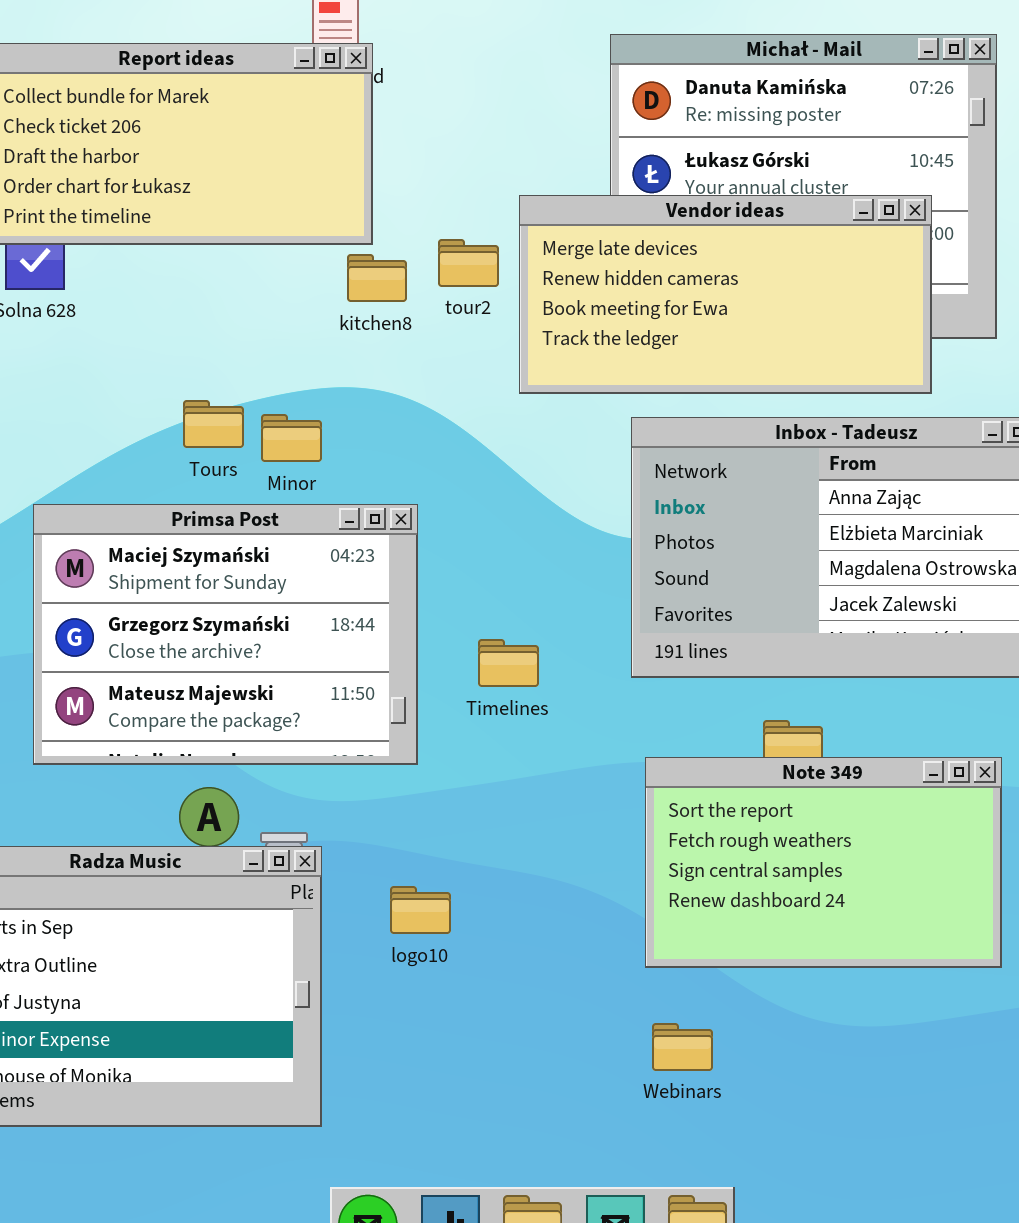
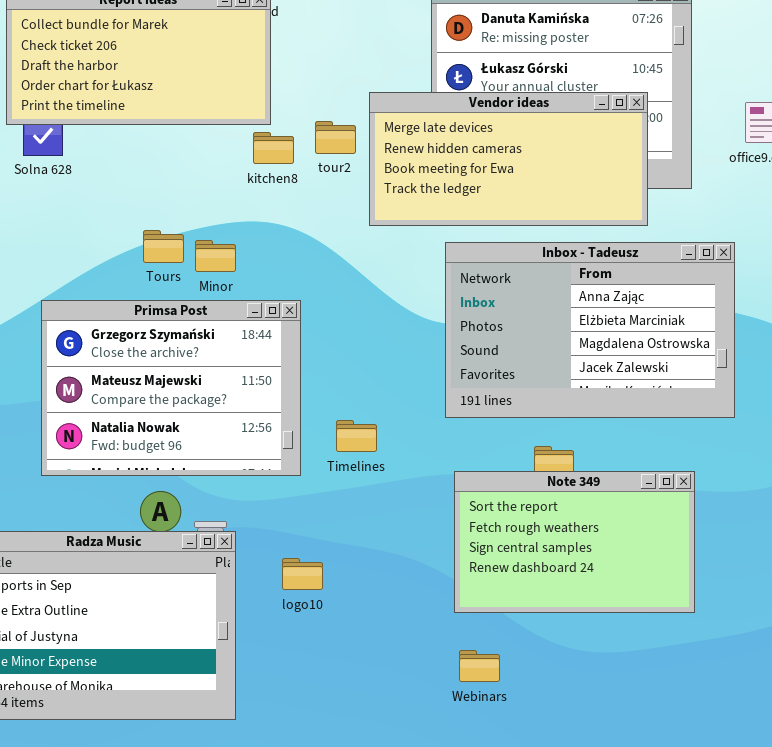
Primsa Post: [33,504,418,765] -> [41,300,301,476], scrolled down 1 row
Timelines: [478,639,539,687] -> [336,420,377,452], moved

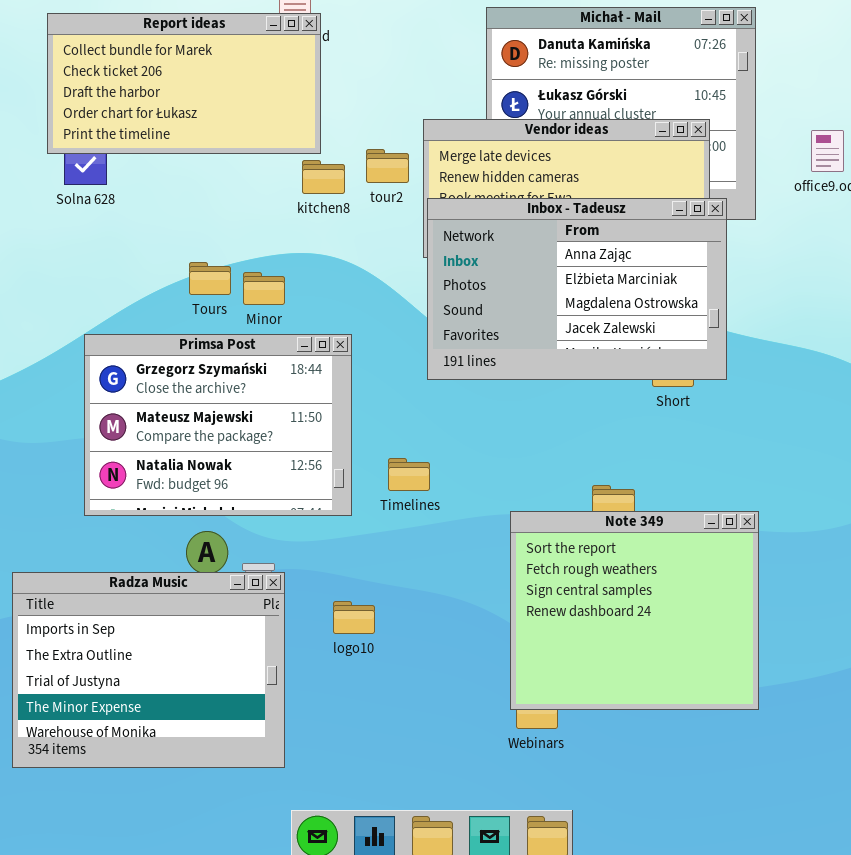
Inbox - Tadeusz: [445,242,735,418] -> [427,198,727,380], moved
Note 349: [454,471,695,613] -> [510,511,759,710], resized

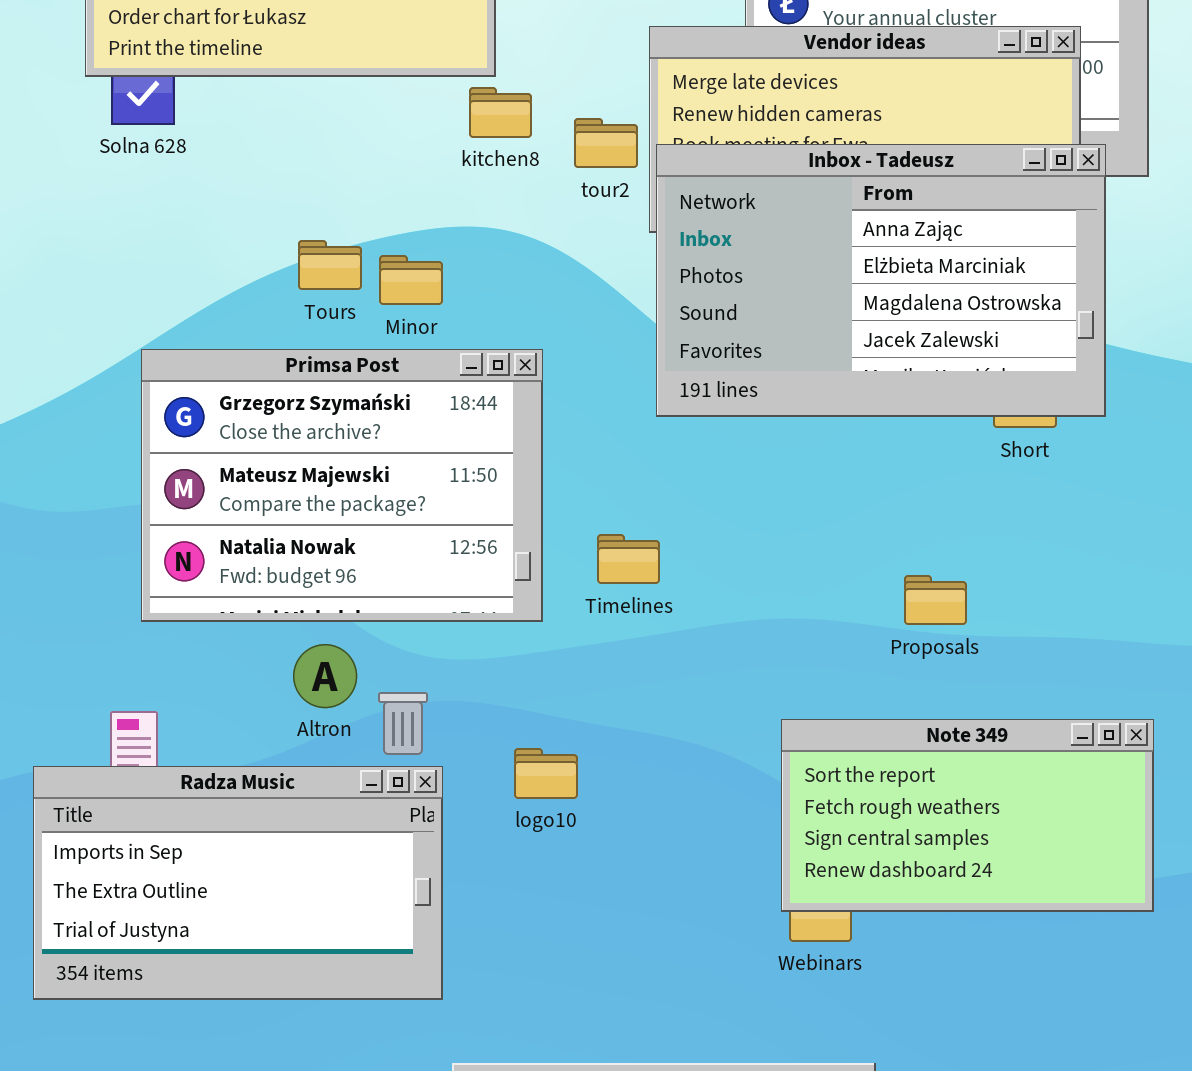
tour2: [366,149,409,183] -> [574,118,638,168], moved
Note 349: [510,511,759,710] -> [781,719,1154,912], resized
Radza Music: [12,572,285,768] -> [33,766,443,1000], resized

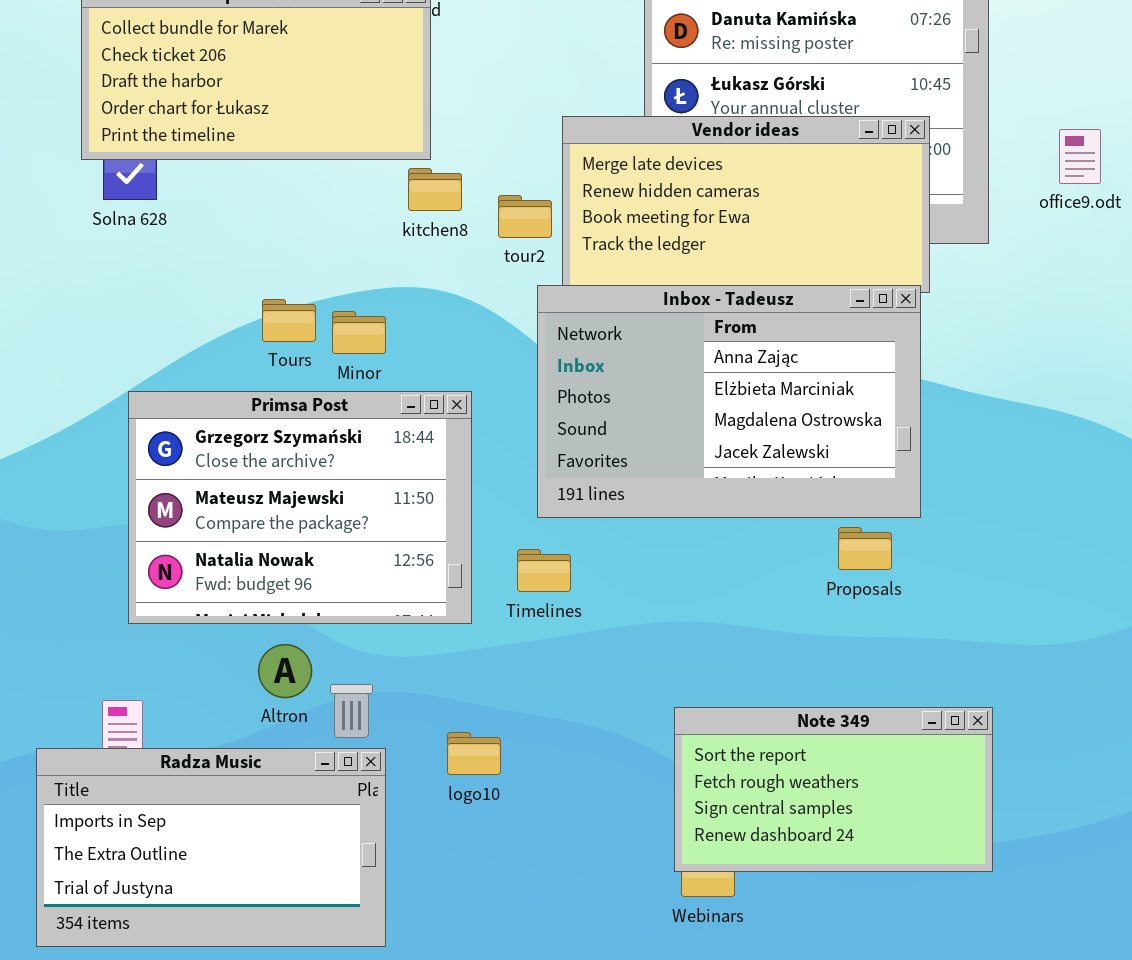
Inbox - Tadeusz: [656,144,1106,417] -> [537,285,921,518], moved
Proposals: [904,575,967,625] -> [838,527,892,570], moved

